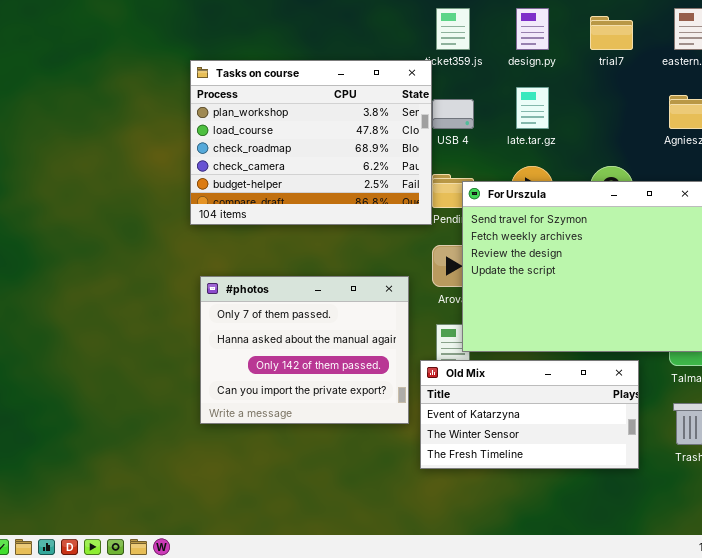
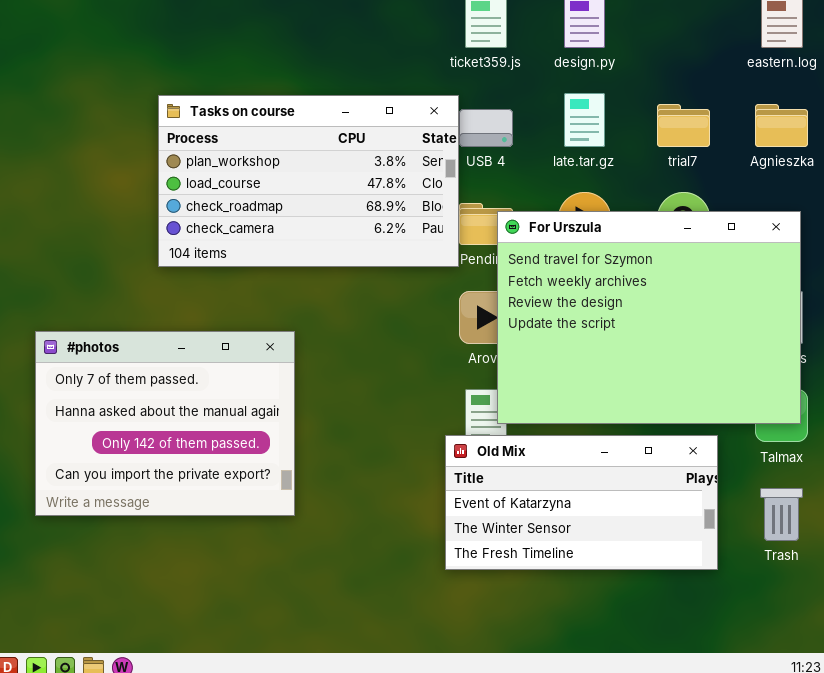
trial7: [590,16,633,50] -> [657,104,710,147], moved
Tasks on course: [190,60,432,225] -> [158,95,459,267], resized
#photos: [200,276,409,424] -> [35,331,295,516], moved

